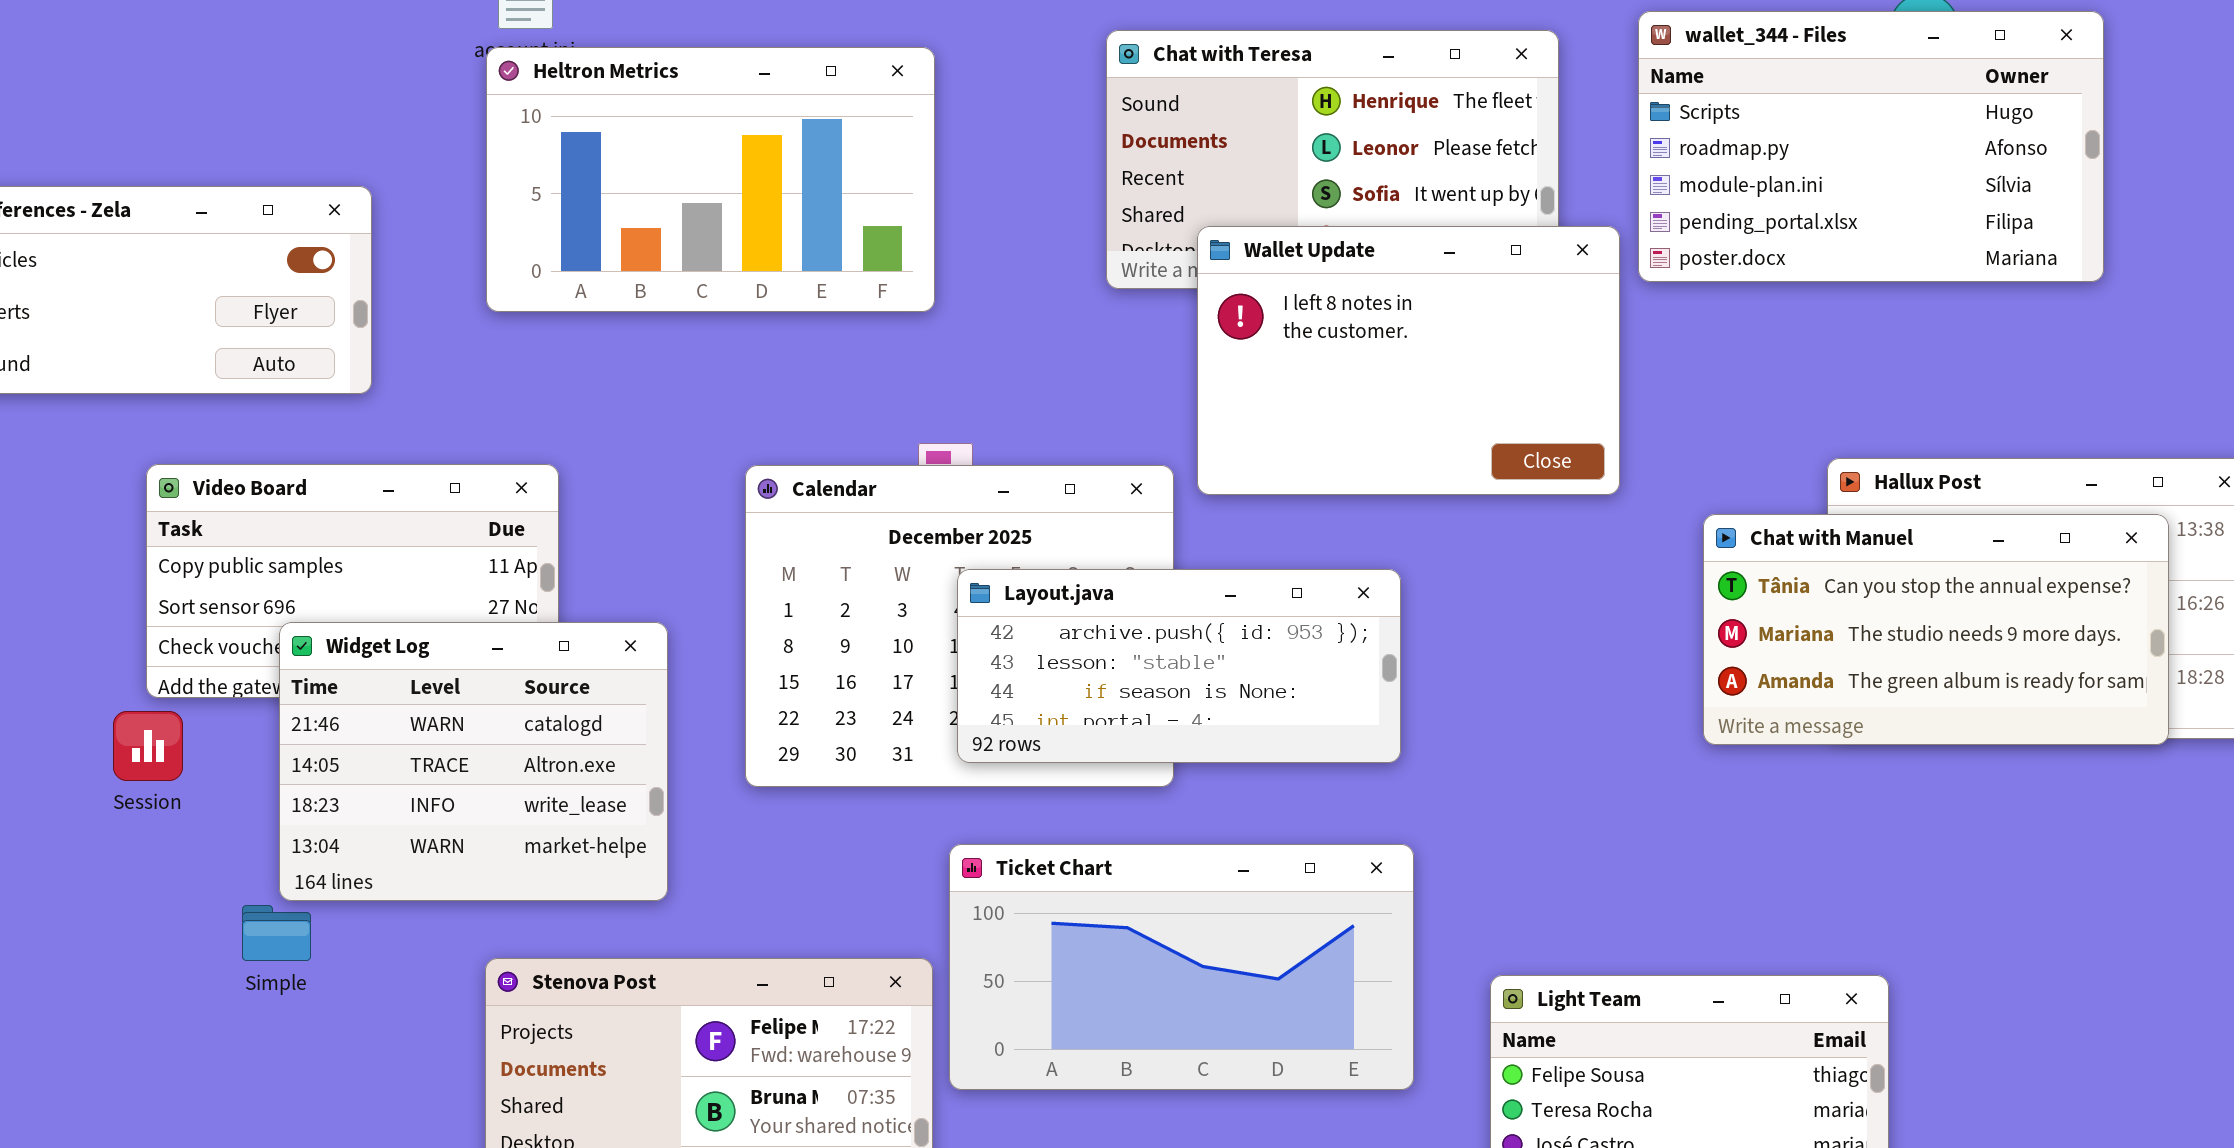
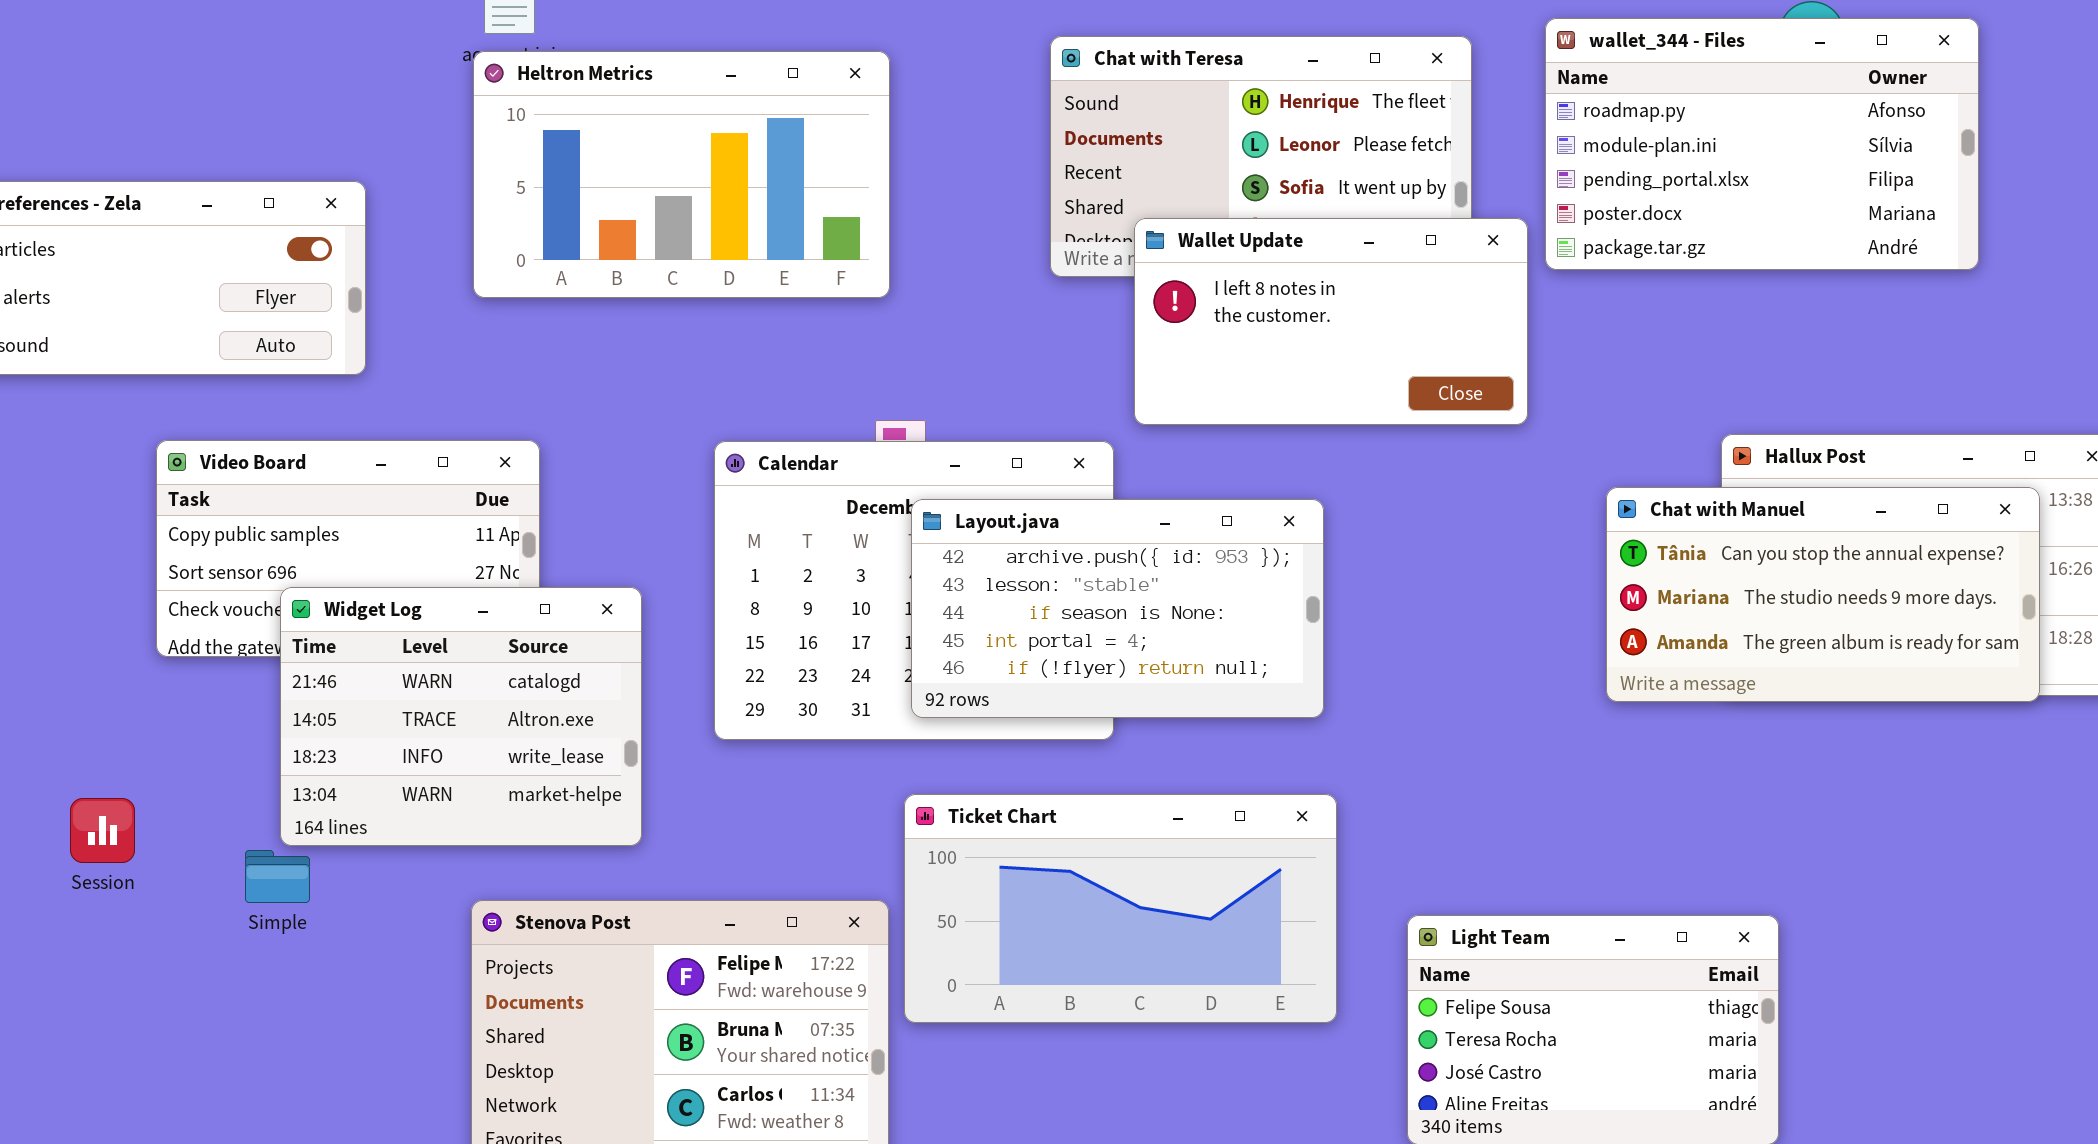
wallet_344 - Files: [1638,11,2104,282] -> [1545,18,1979,270], scrolled down 1 row
Wallet Update: [1197,226,1620,495] -> [1134,218,1528,425], resized
Layout.java: [957,569,1401,763] -> [911,499,1324,718], resized
Session: [113,711,183,781] -> [70,798,135,863], moved

